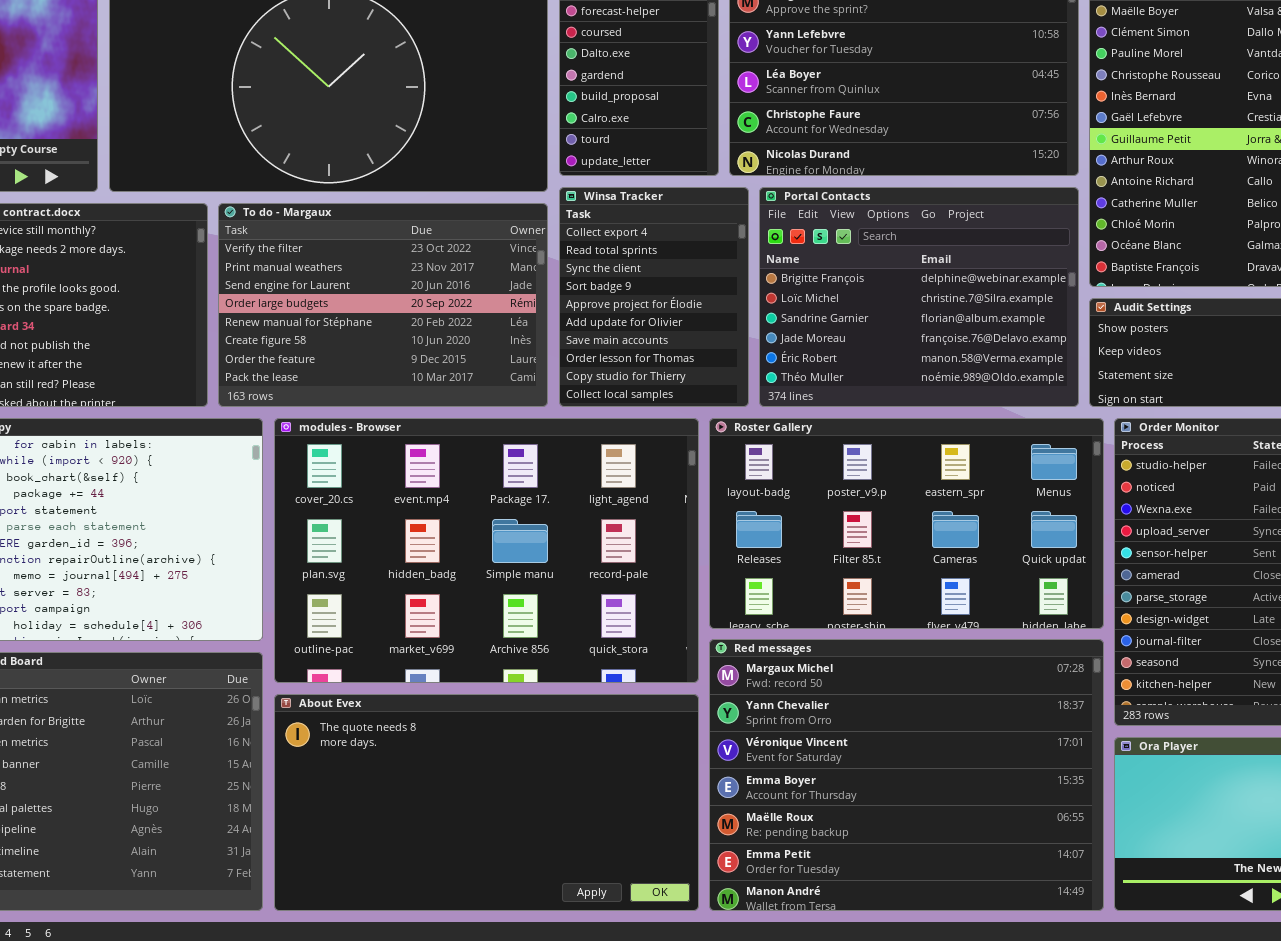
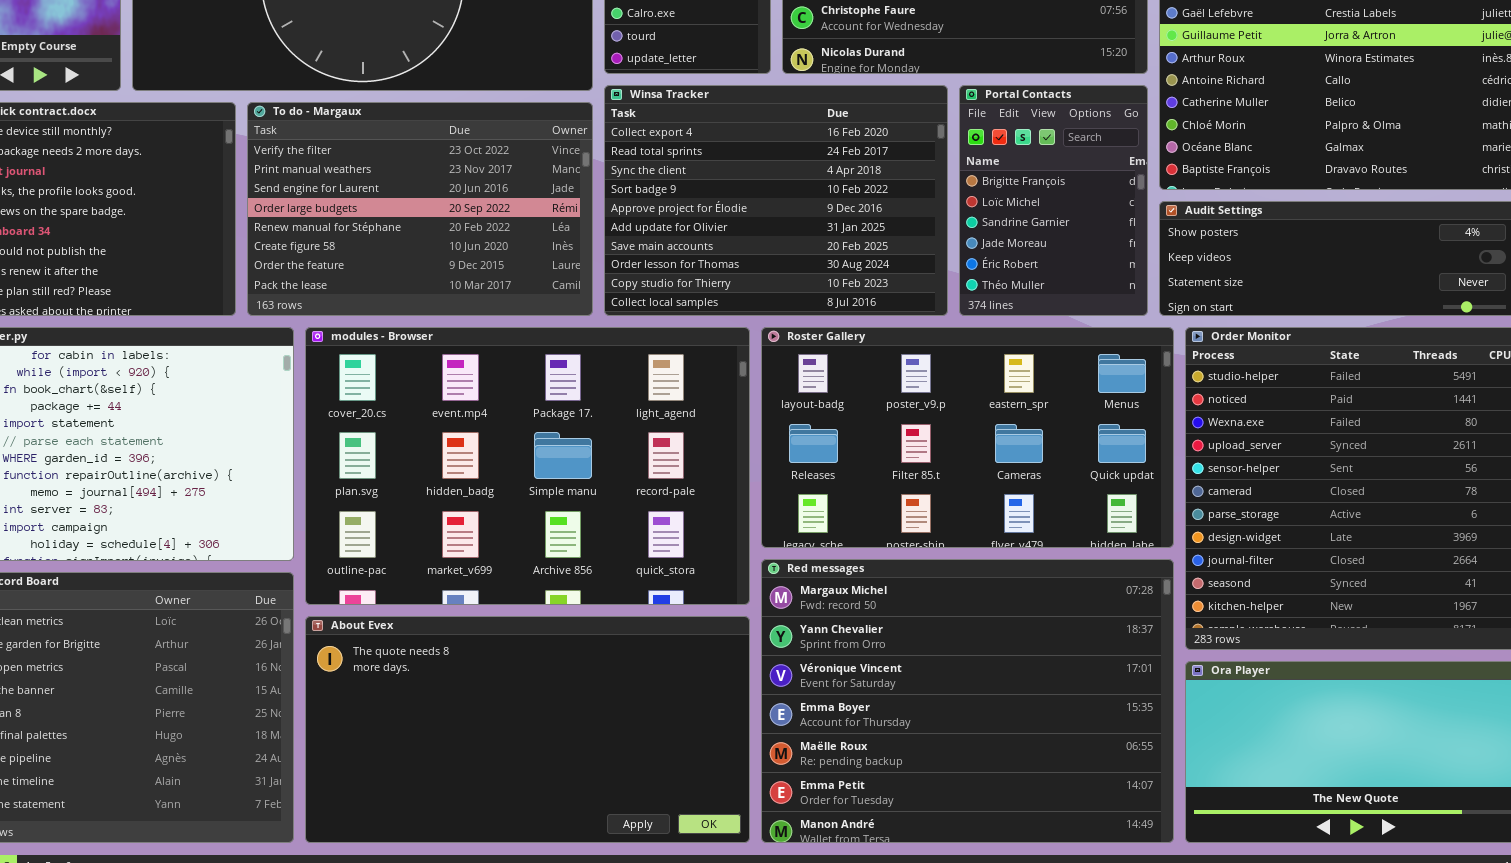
Winsa Tracker: [559,187,749,407] -> [604,85,948,316], resized
Portal Contacts: [759,187,1079,407] -> [959,85,1148,316], resized

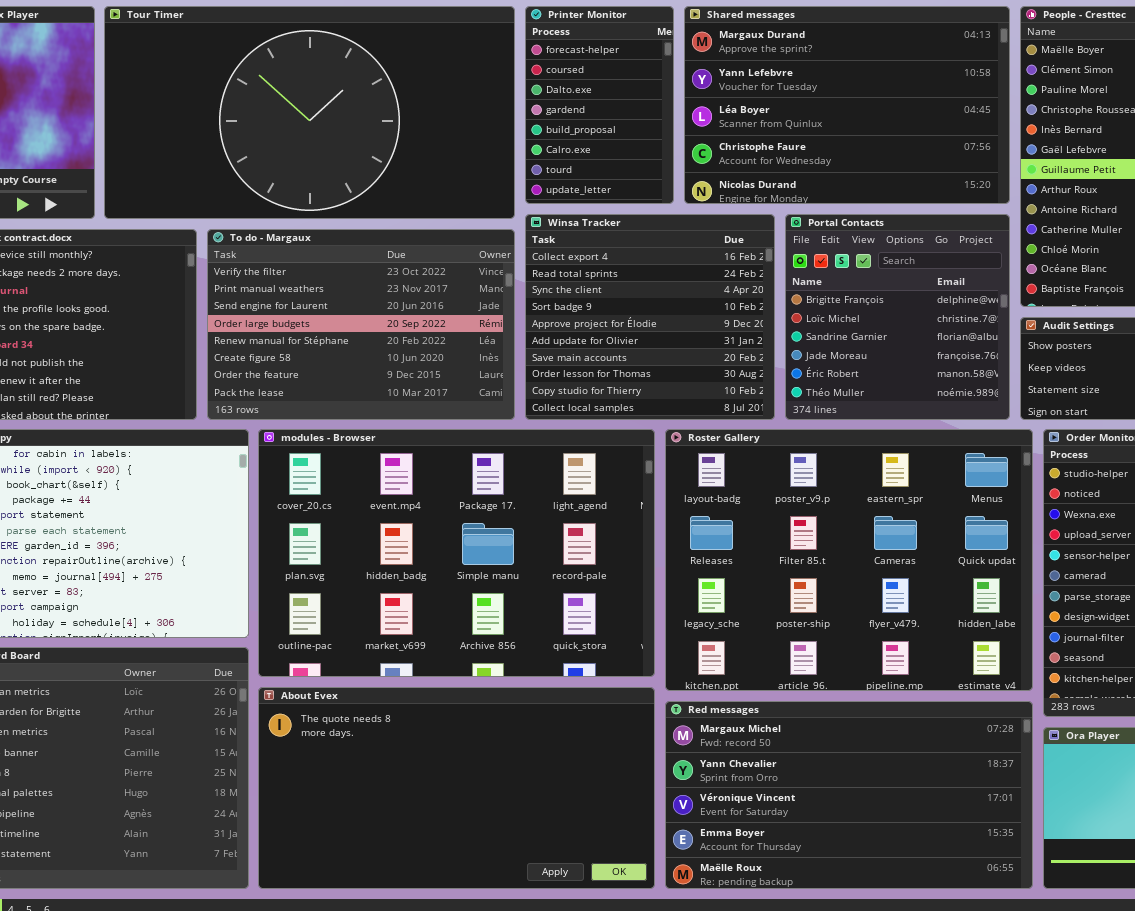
Winsa Tracker: [604,85,948,316] -> [525,214,775,420], resized
Portal Contacts: [959,85,1148,316] -> [785,214,1010,420], resized
Roster Gallery: [761,327,1174,548] -> [665,429,1033,691], resized
Red messages: [761,559,1174,843] -> [665,701,1033,889], resized

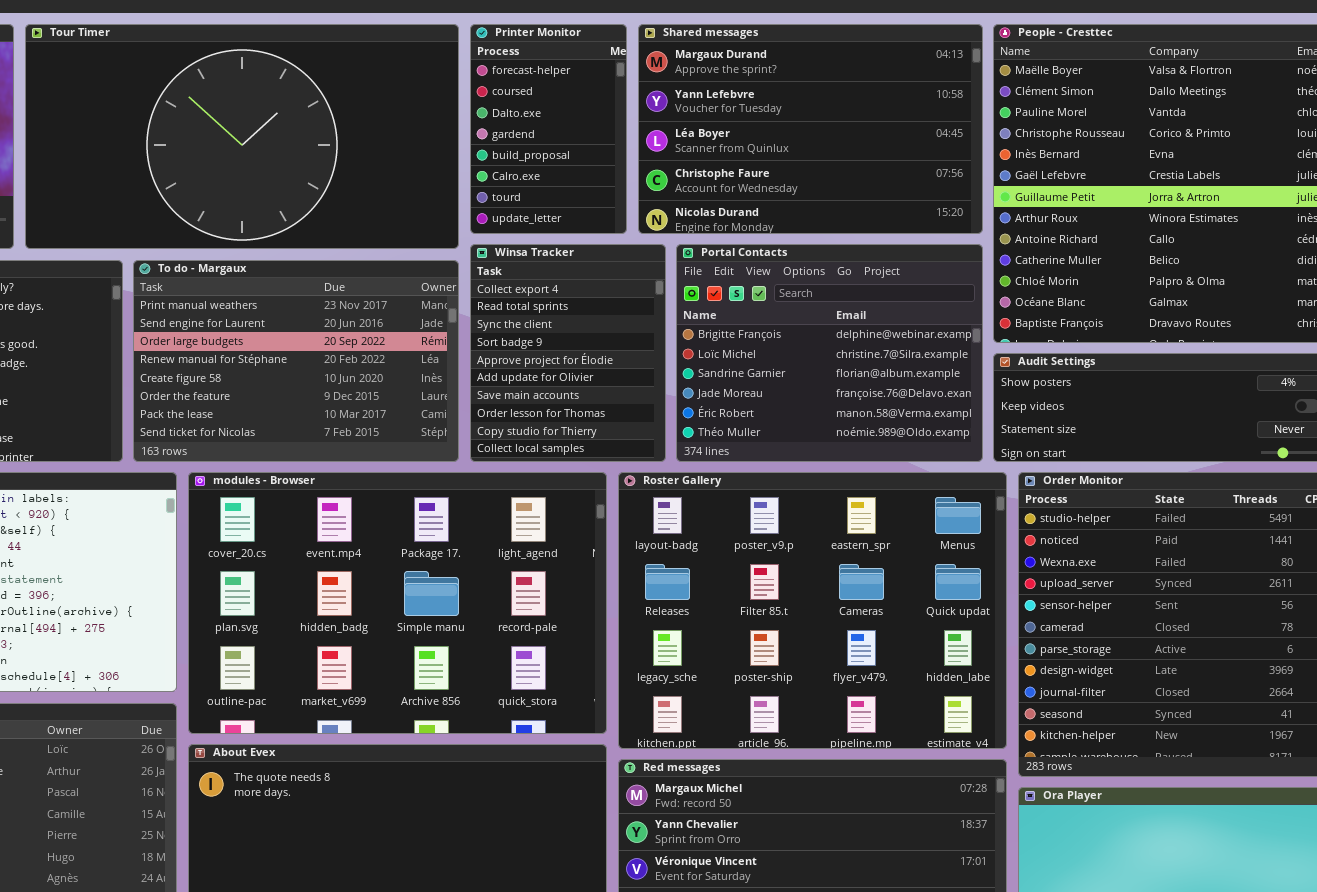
Winsa Tracker: [525,214,775,420] -> [470,244,666,462], resized
Portal Contacts: [785,214,1010,420] -> [676,244,983,462], resized
To do - Margaux: [207,229,515,420] -> [133,260,459,462], scrolled down 1 row

